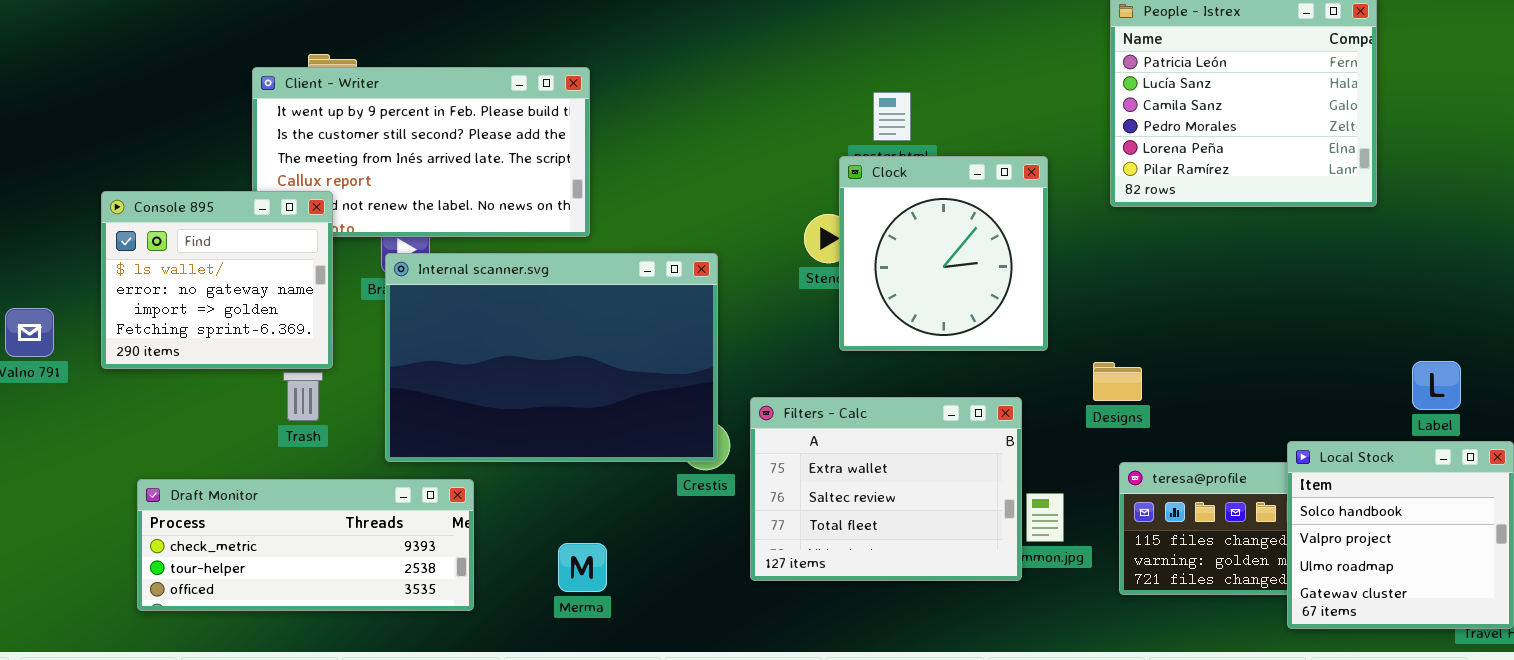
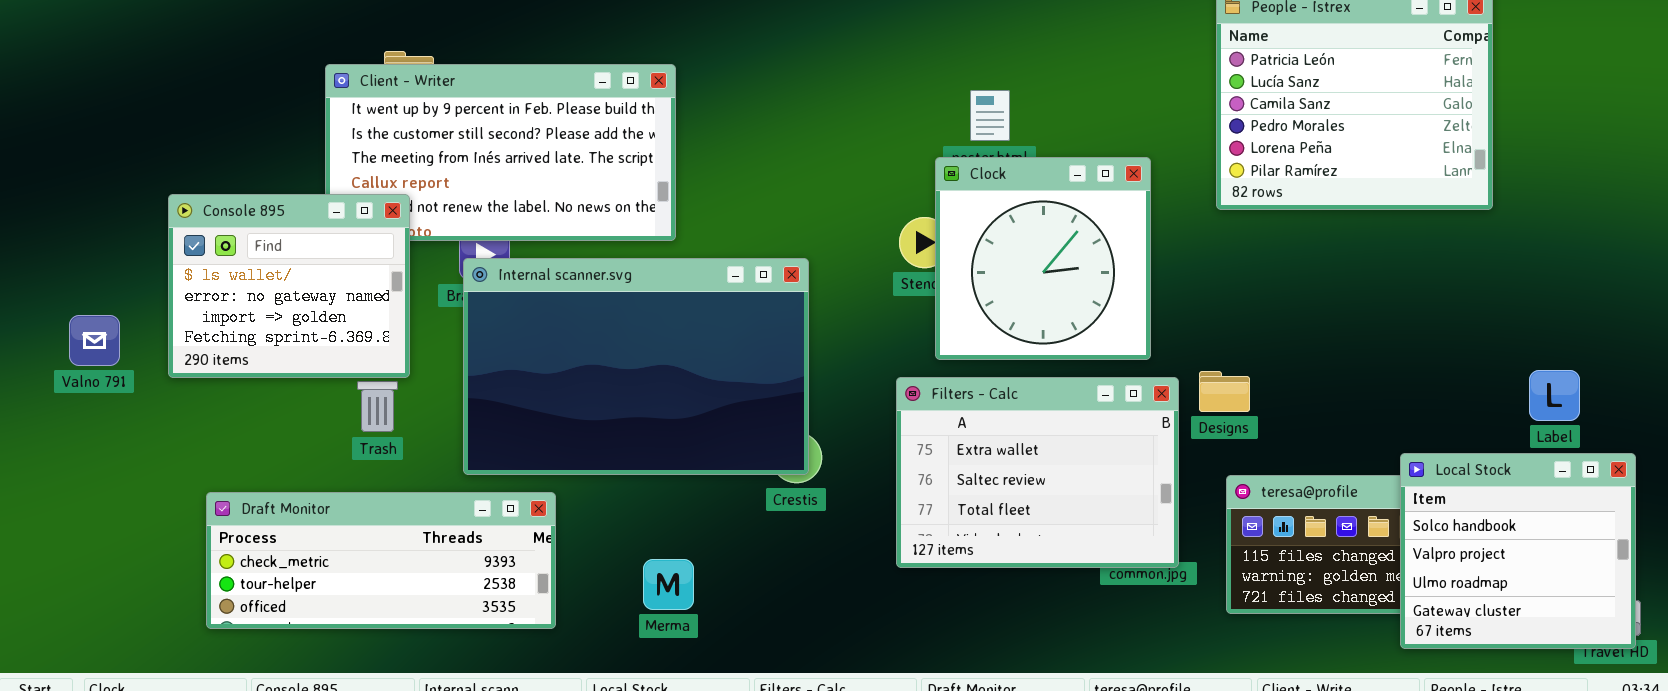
Filters - Calc: [750,397,1022,581] -> [896,377,1179,568], moved

